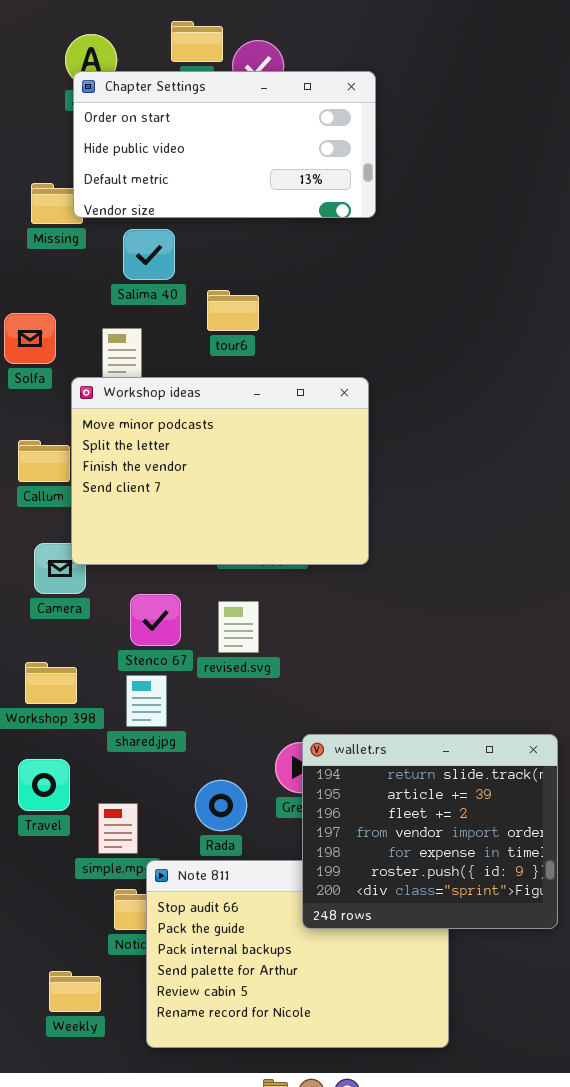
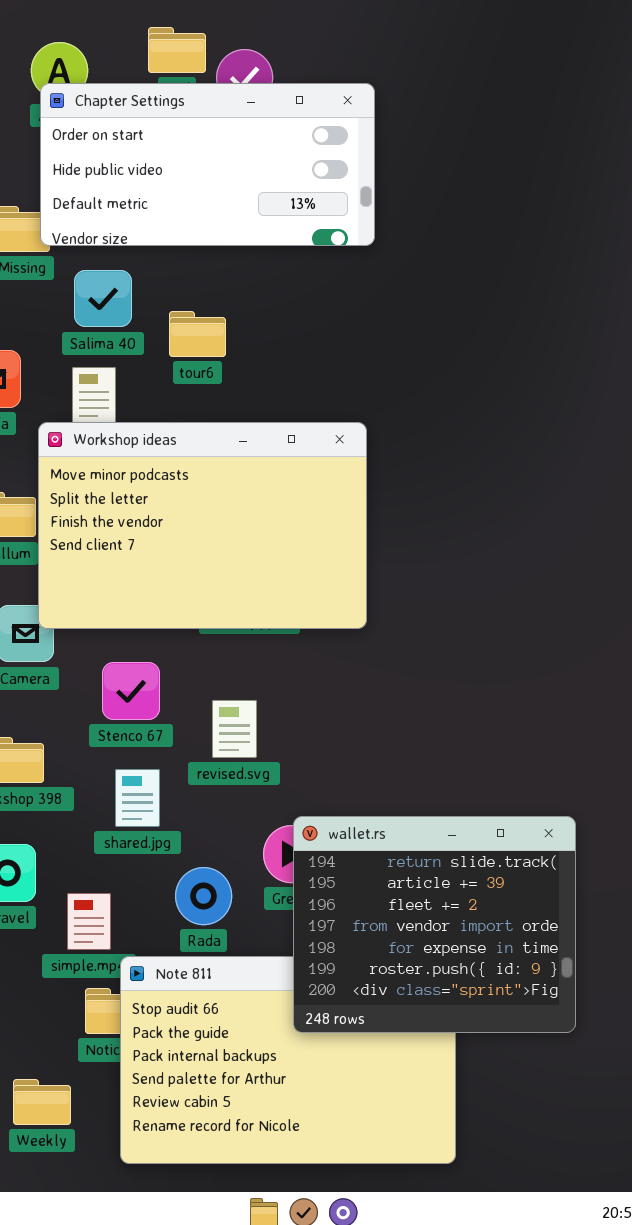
Salima 40: [123,229,175,280] -> [74,270,132,327], moved
tour6: [207,290,259,331] -> [169,311,226,357], moved
revised.svg: [218,601,259,653] -> [212,700,257,758], moved
shared.jpg: [126,675,167,727] -> [115,769,160,827], moved

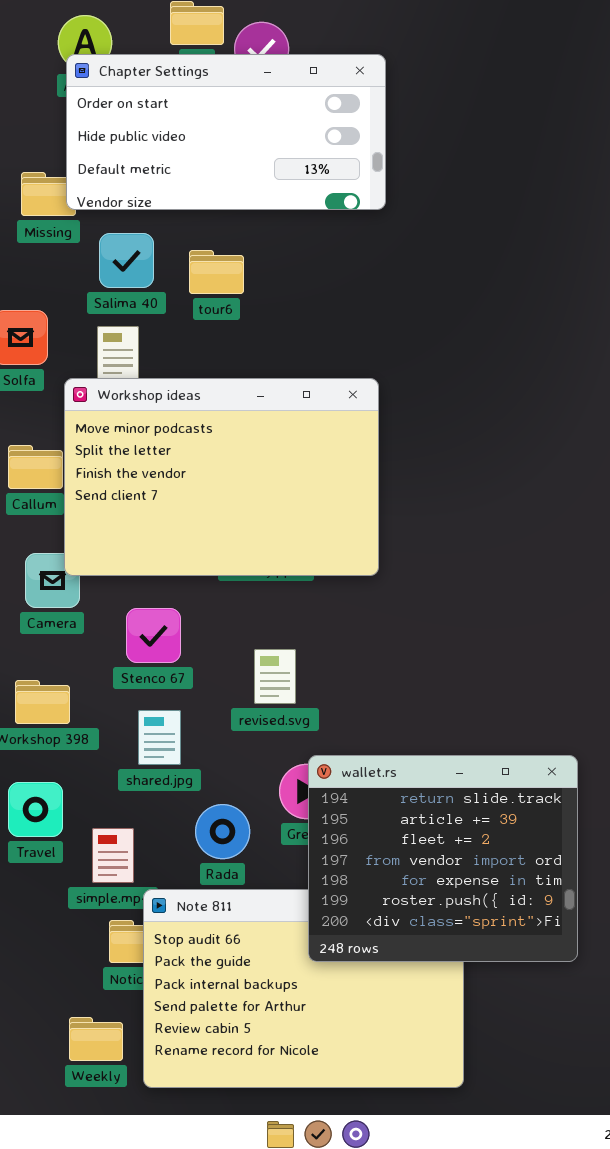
tour6: [169,311,226,357] -> [189,250,244,294], moved
revised.svg: [212,700,257,758] -> [254,649,296,704], moved
Weekly: [13,1079,71,1125] -> [69,1017,123,1061], moved

